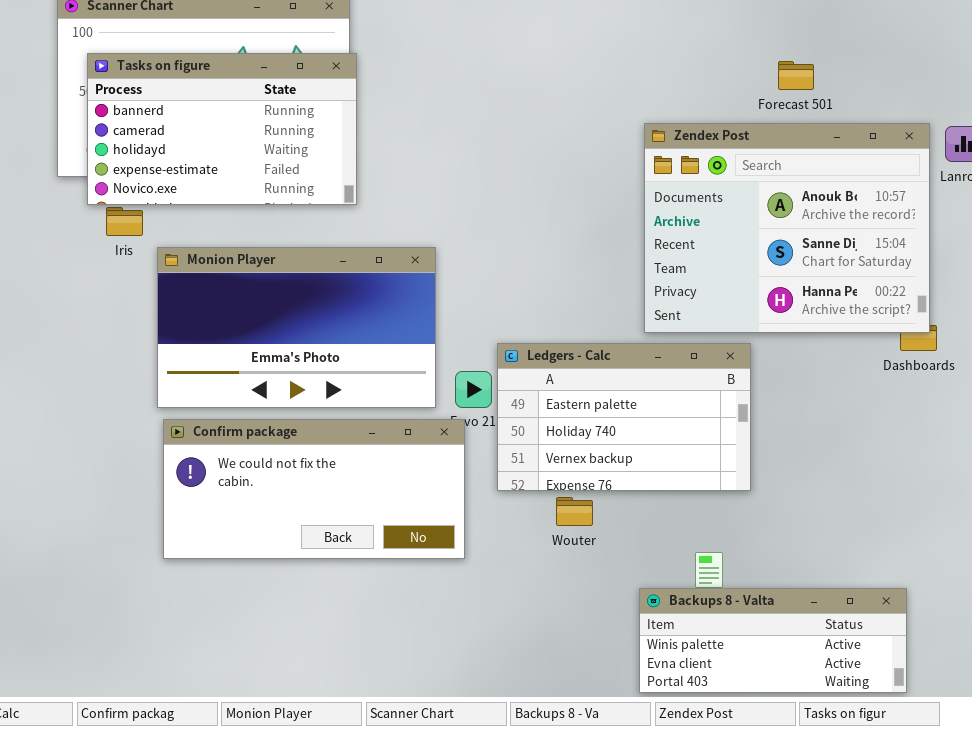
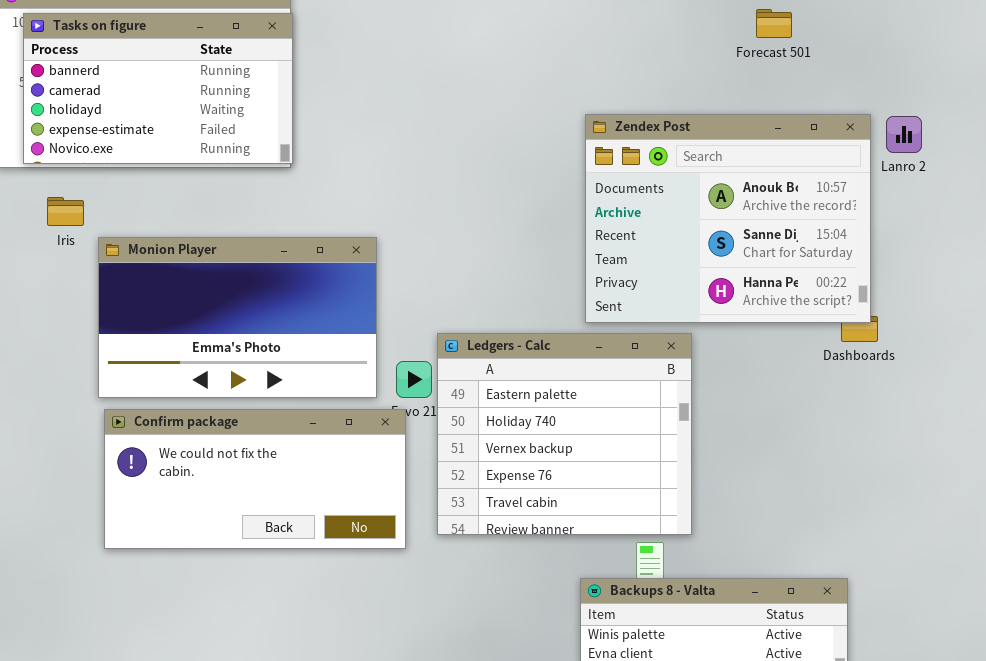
Tasks on figure: [87,53,357,205] -> [23,13,293,164], moved
Forecast 501: [778,61,814,90] -> [756,9,792,38], moved
Ledgers - Calc: [497,343,751,491] -> [437,333,692,535], resized

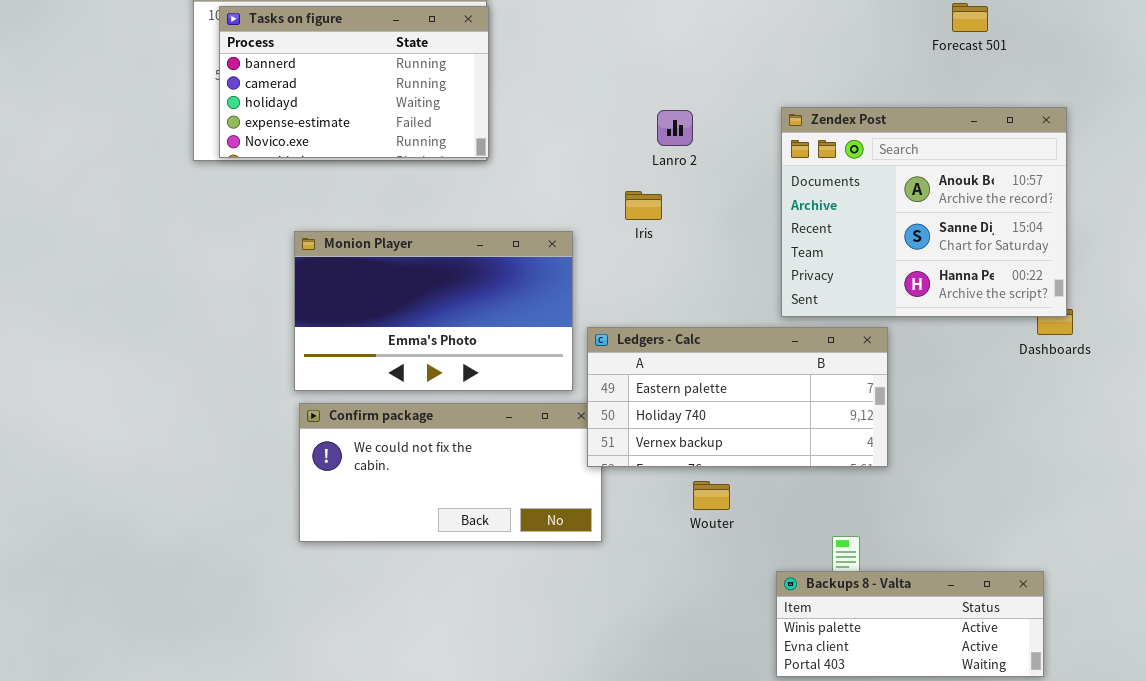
Lanro 2: [886,116,922,153] -> [657,110,693,146], moved
Iris: [47,197,84,226] -> [625,191,662,220], moved
Ledgers - Calc: [437,333,692,535] -> [587,327,888,467], resized

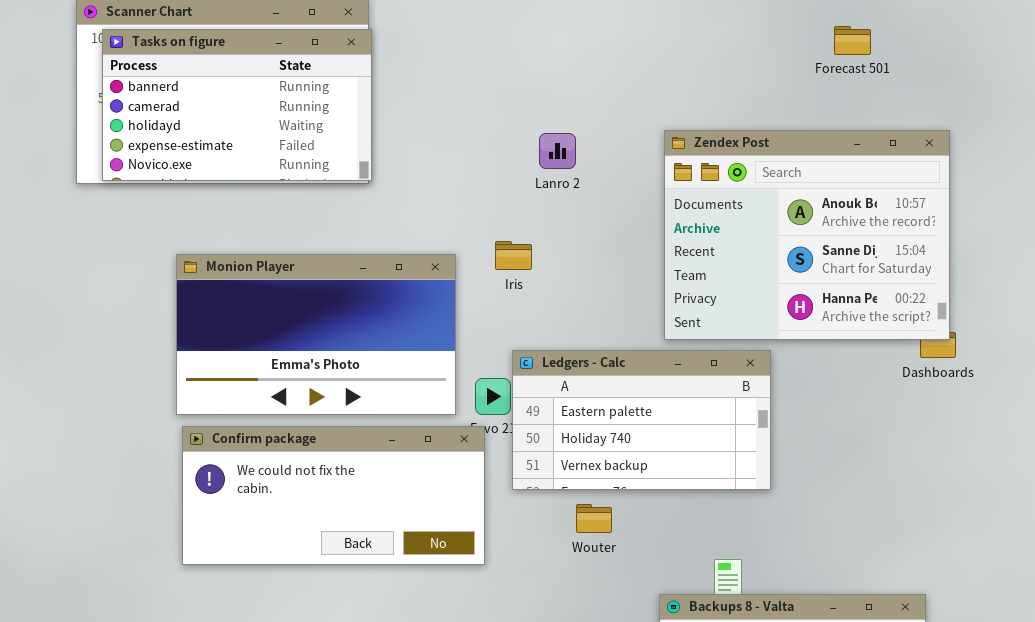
Iris: [625,191,662,220] -> [495,241,532,270], moved
Ledgers - Calc: [587,327,888,467] -> [512,350,771,490], resized

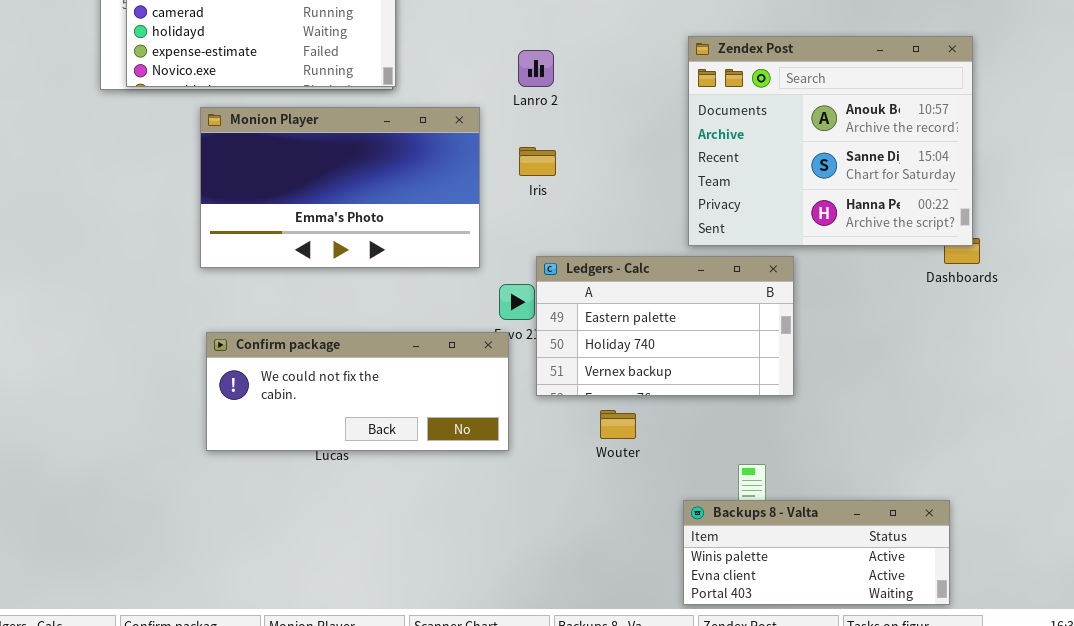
Lanro 2: [539,133,576,169] -> [518,50,554,87], moved
Monion Player: [176,254,456,415] -> [200,107,480,268], moved
Confirm package: [182,426,485,565] -> [206,332,509,451], resized

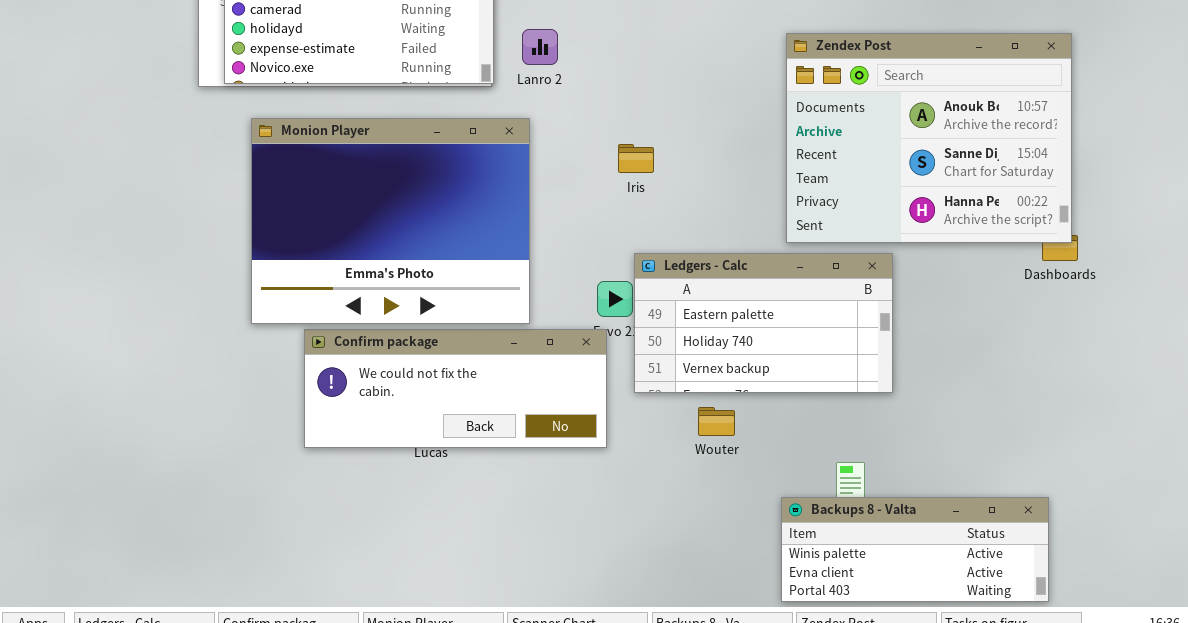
Lanro 2: [518,50,554,87] -> [522,29,558,65], moved
Monion Player: [200,107,480,268] -> [251,118,530,324], moved, resized

